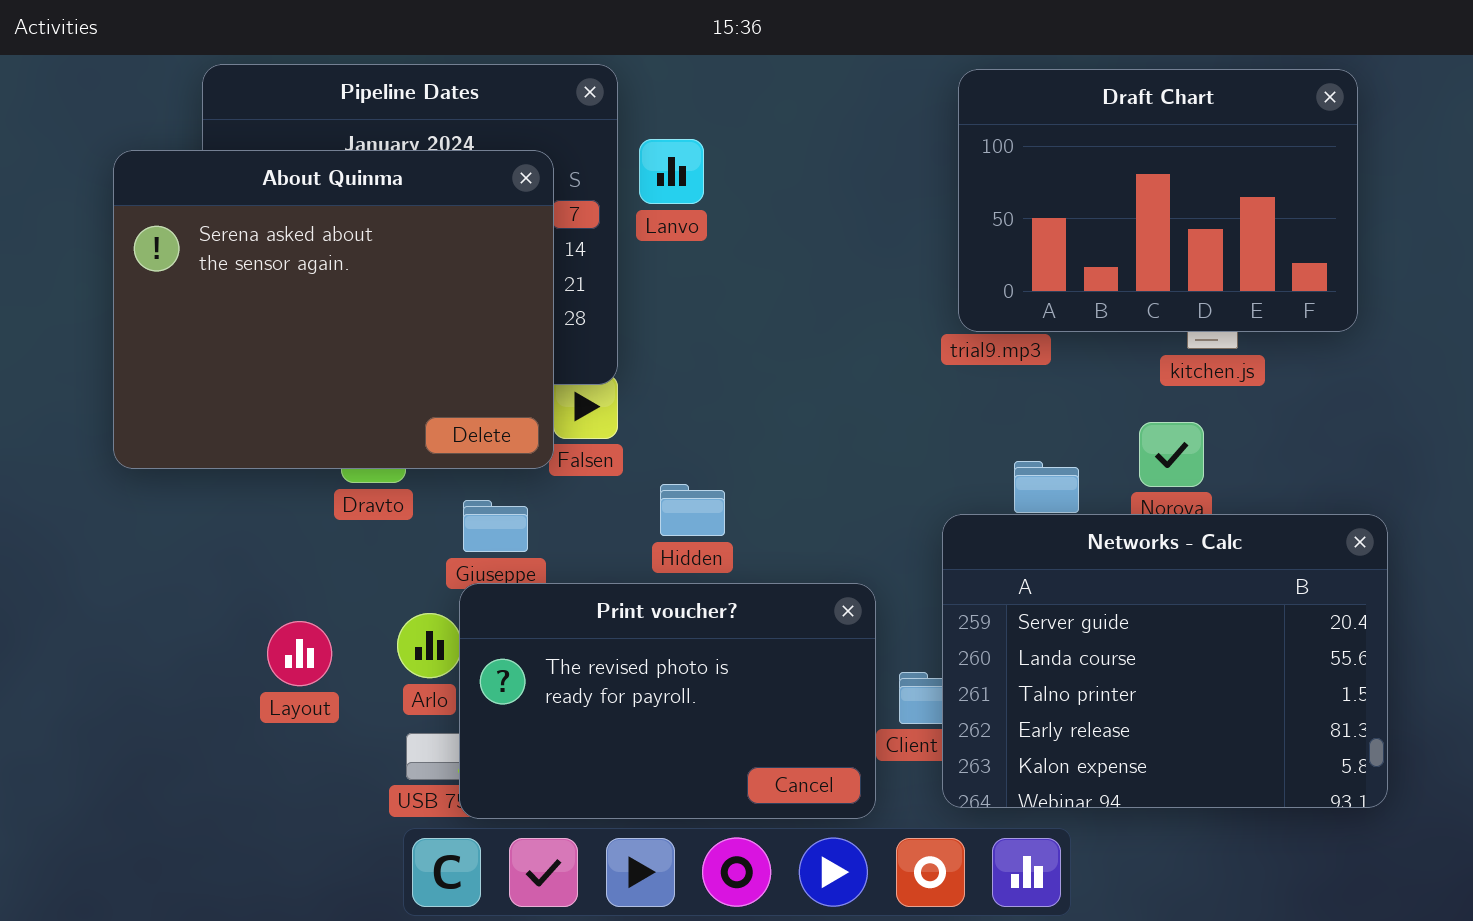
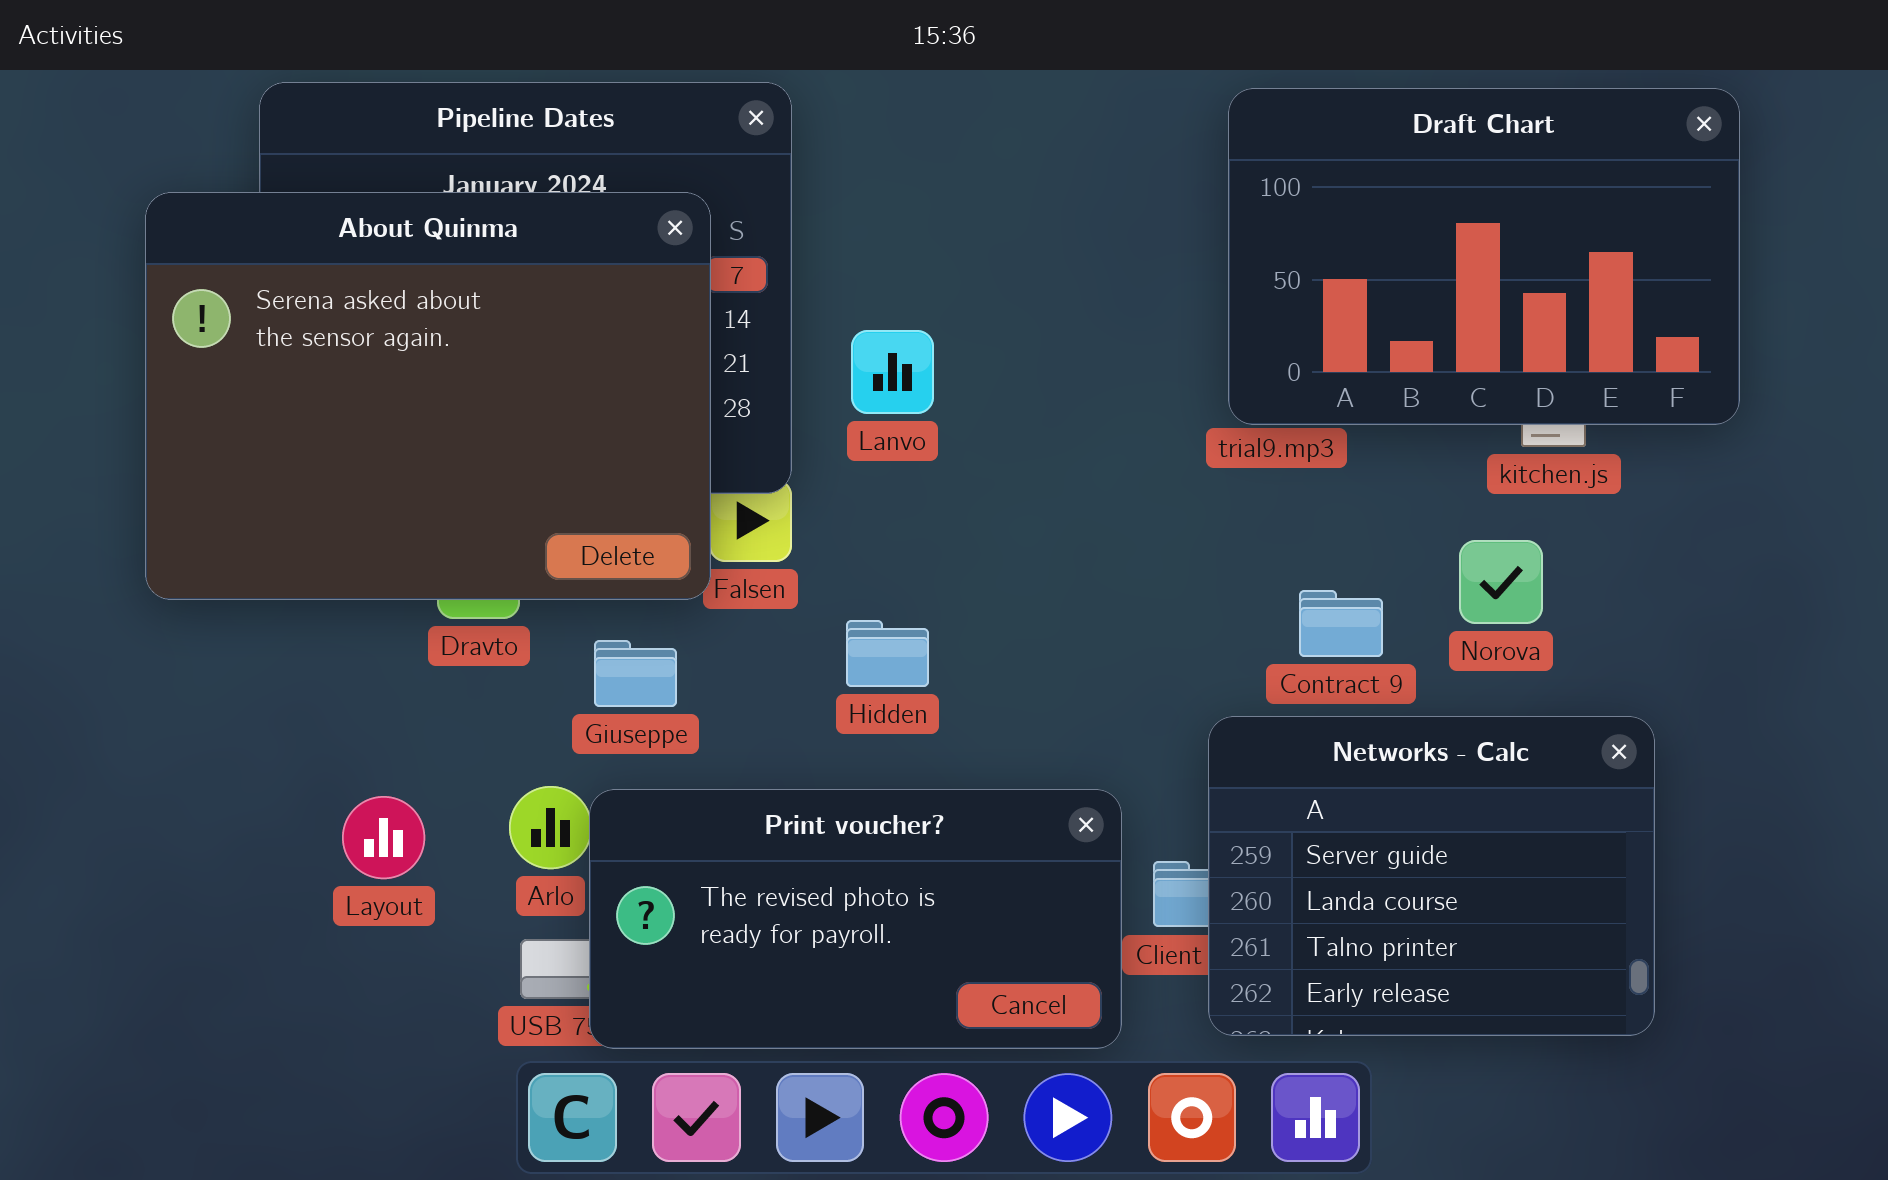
Lanvo: [639,139,704,204] -> [851,330,934,414], moved
Networks - Calc: [942,514,1388,808] -> [1208,716,1655,1036], resized
Print voucher?: [459,583,876,819] -> [589,789,1122,1049], resized

